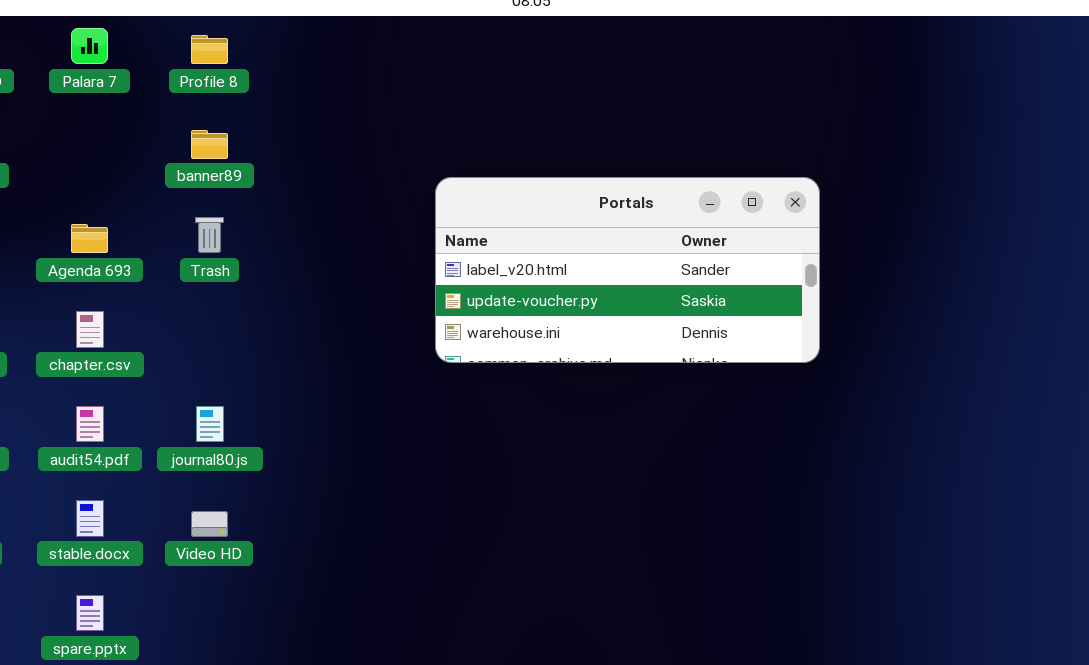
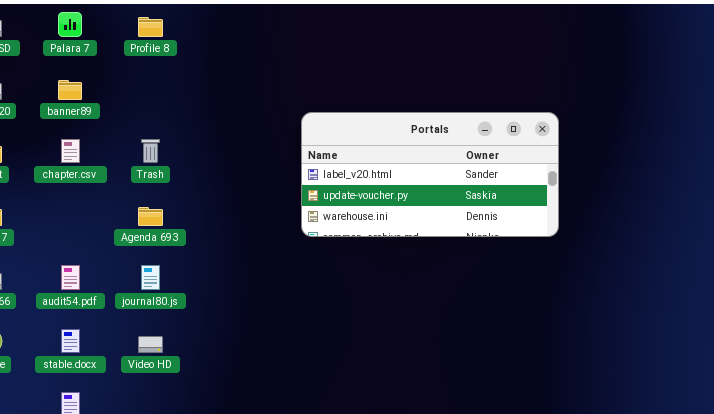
banner89: [191,130,228,159] -> [58,80,82,100], moved
Agenda 693: [71,224,108,253] -> [138,207,163,226], moved
chapter.csv: [76,311,104,348] -> [61,139,80,163], moved

